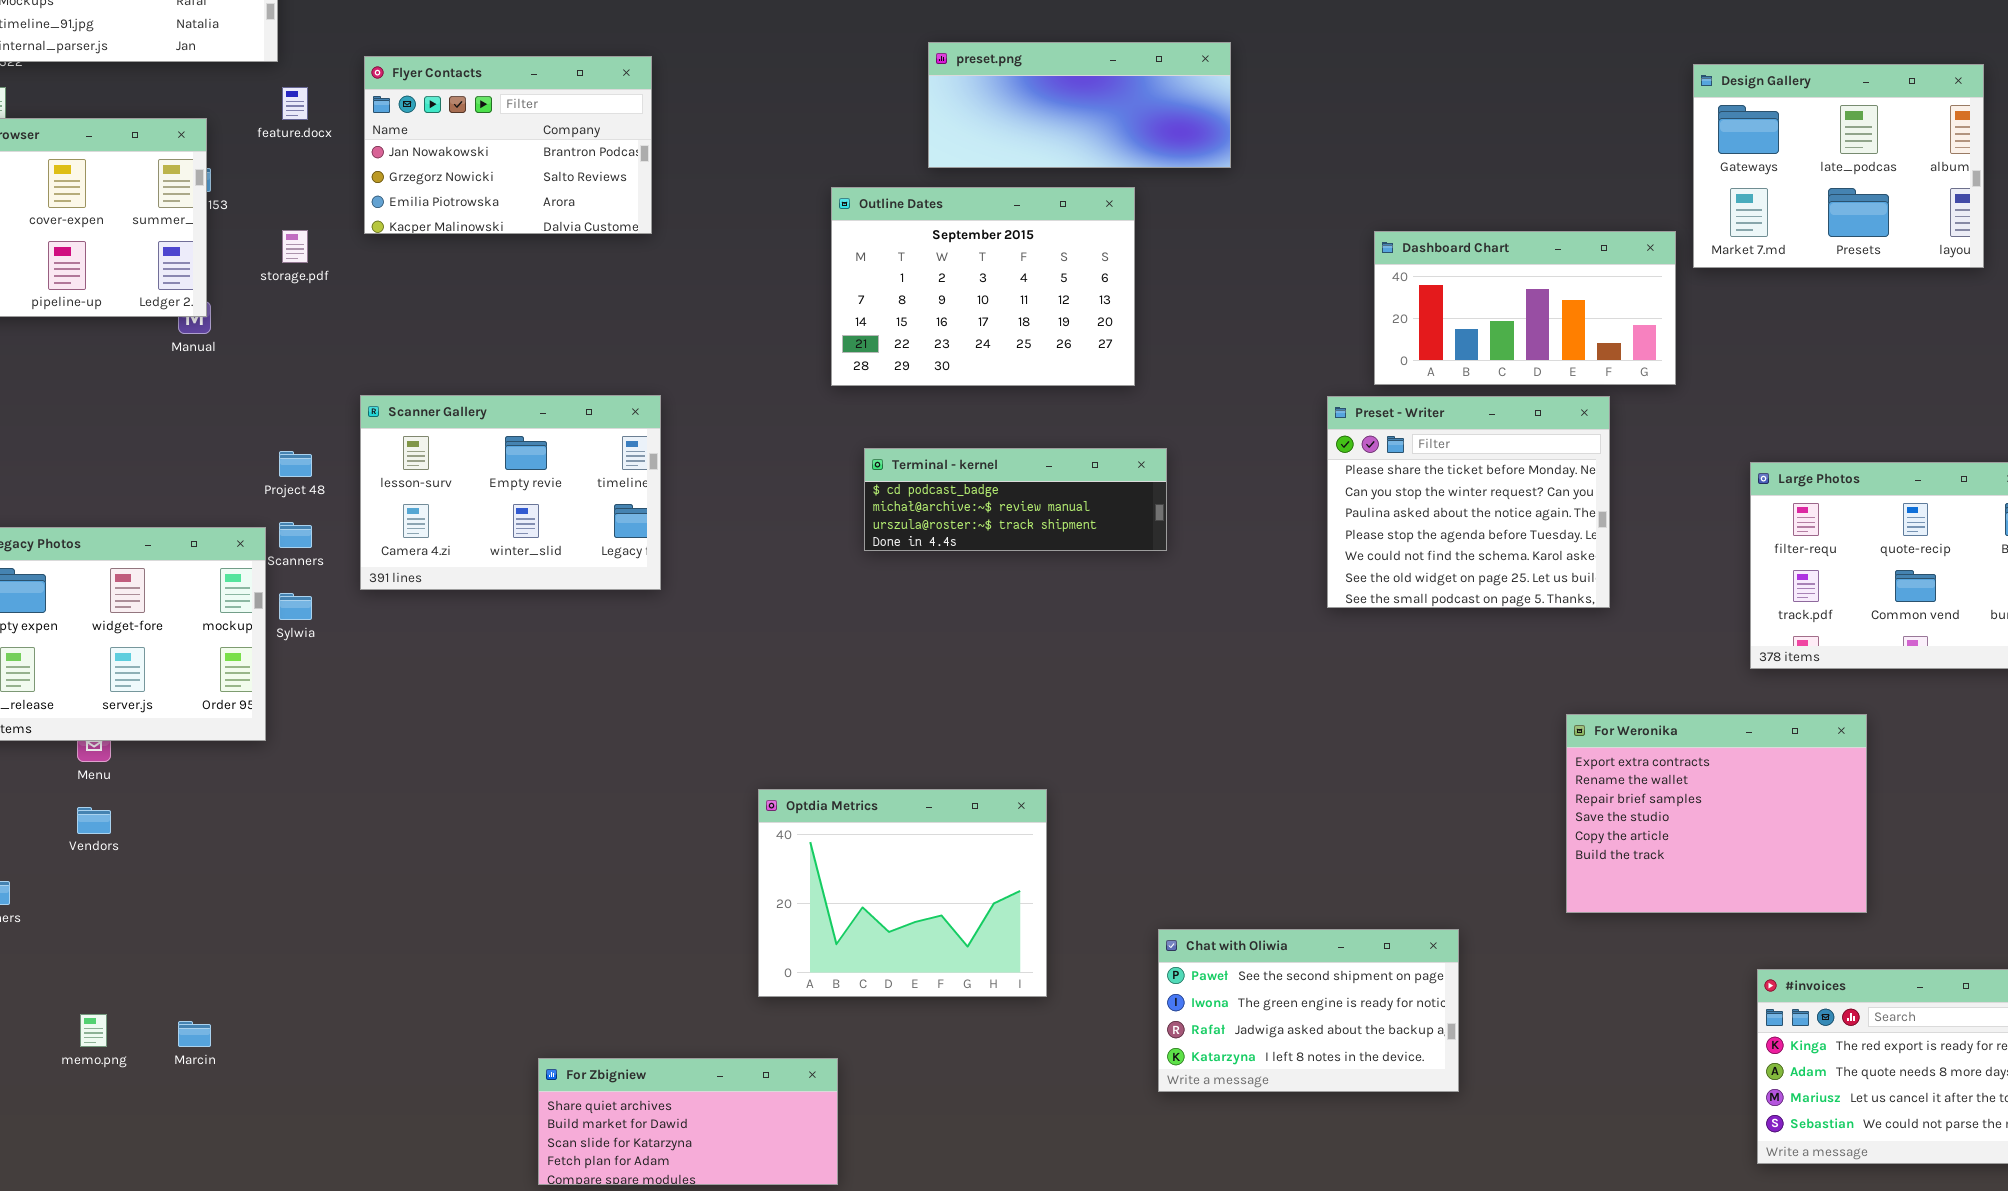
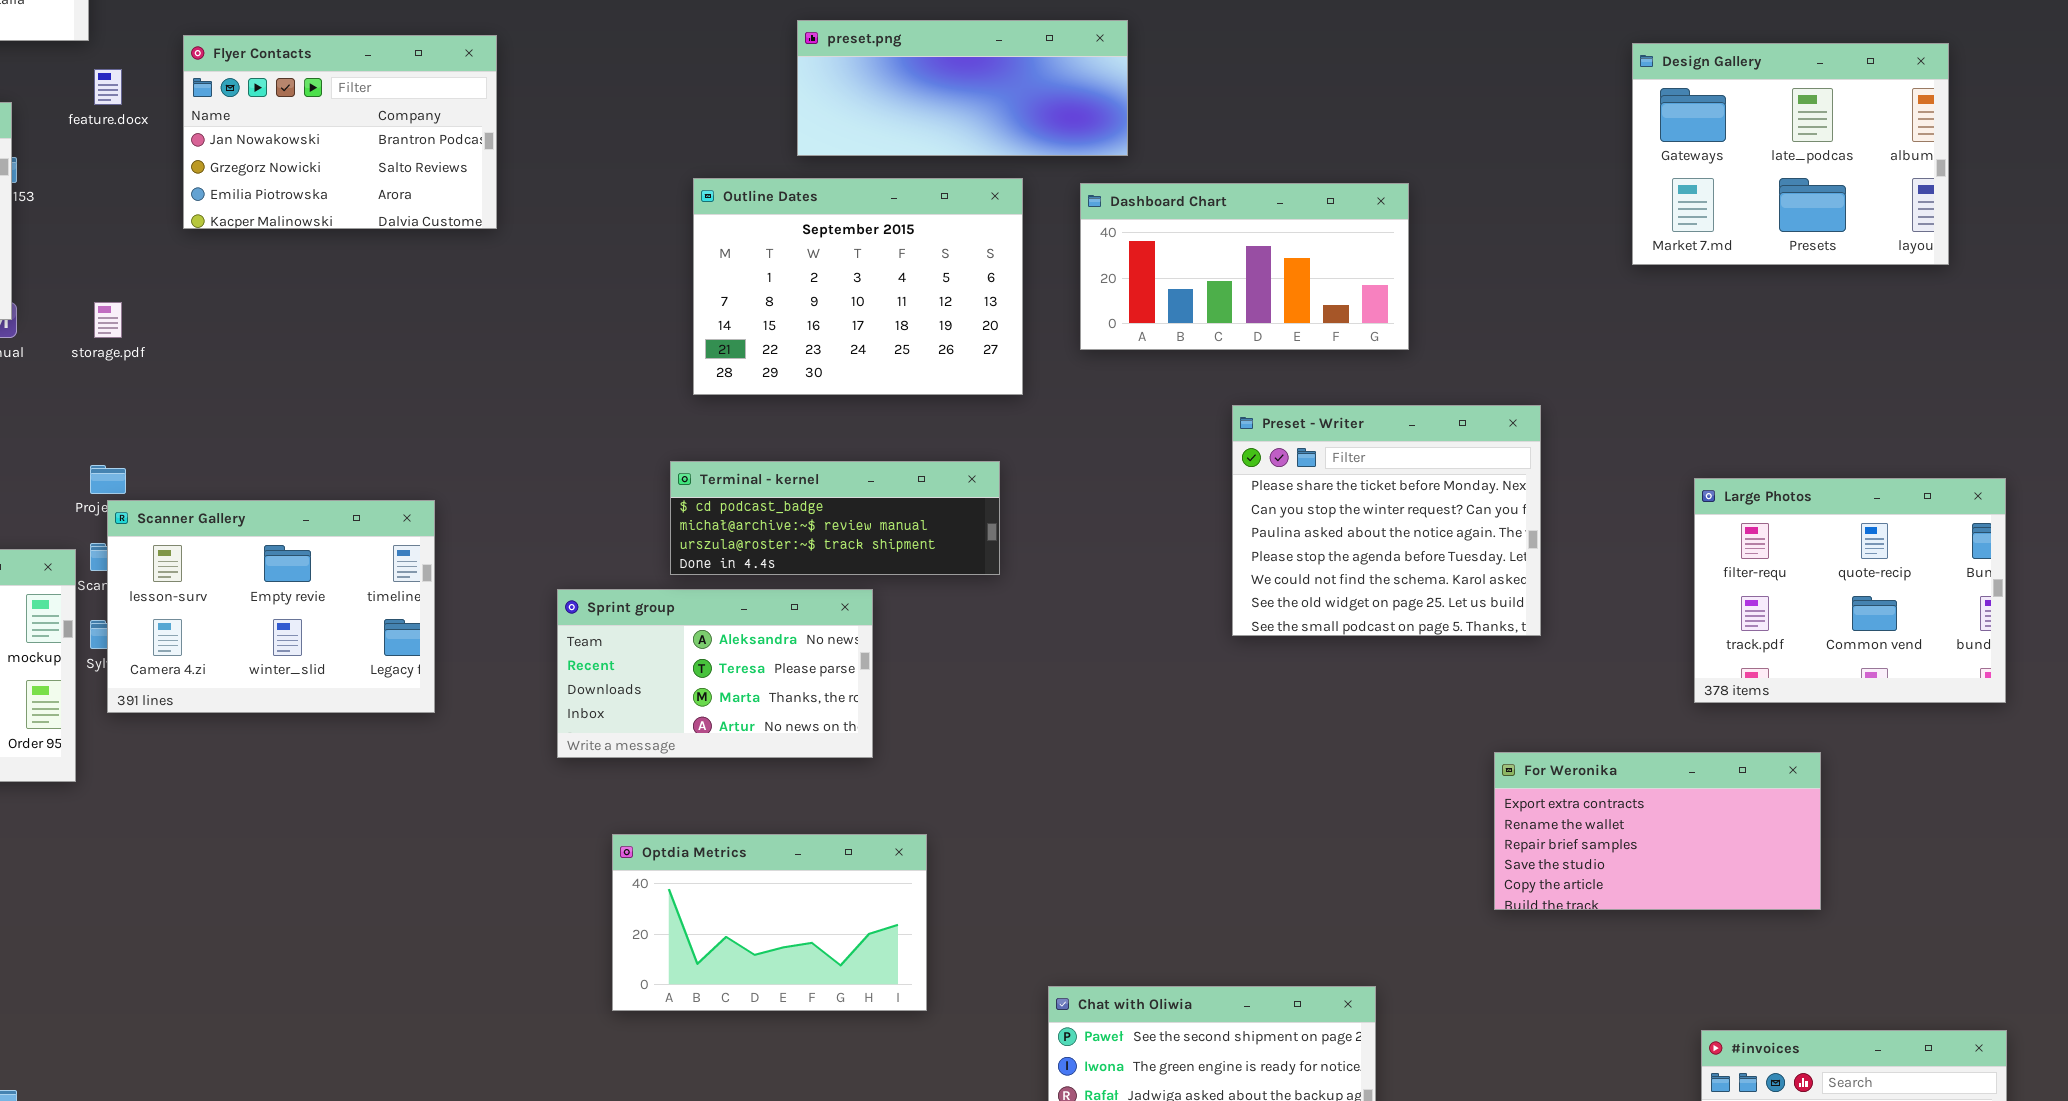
storage.pdf: [282,230,308,263] -> [94,302,122,338], moved
Dashboard Chart: [1374,231,1676,385] -> [1080,183,1409,350], moved
Scanner Gallery: [360,395,661,590] -> [107,500,435,713], moved
Terminal - kernel: [864,448,1167,551] -> [670,461,1000,575], moved
Sprint group: none -> [557,589,873,758], opened
For Weronika: [1566,714,1867,913] -> [1494,752,1821,910], resized
Optdia Metrics: [758,789,1047,997] -> [612,834,927,1011], resized

